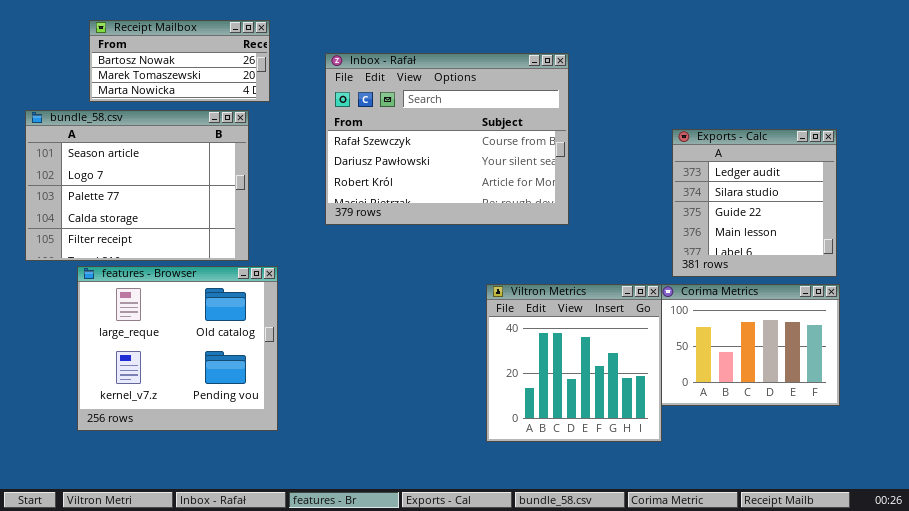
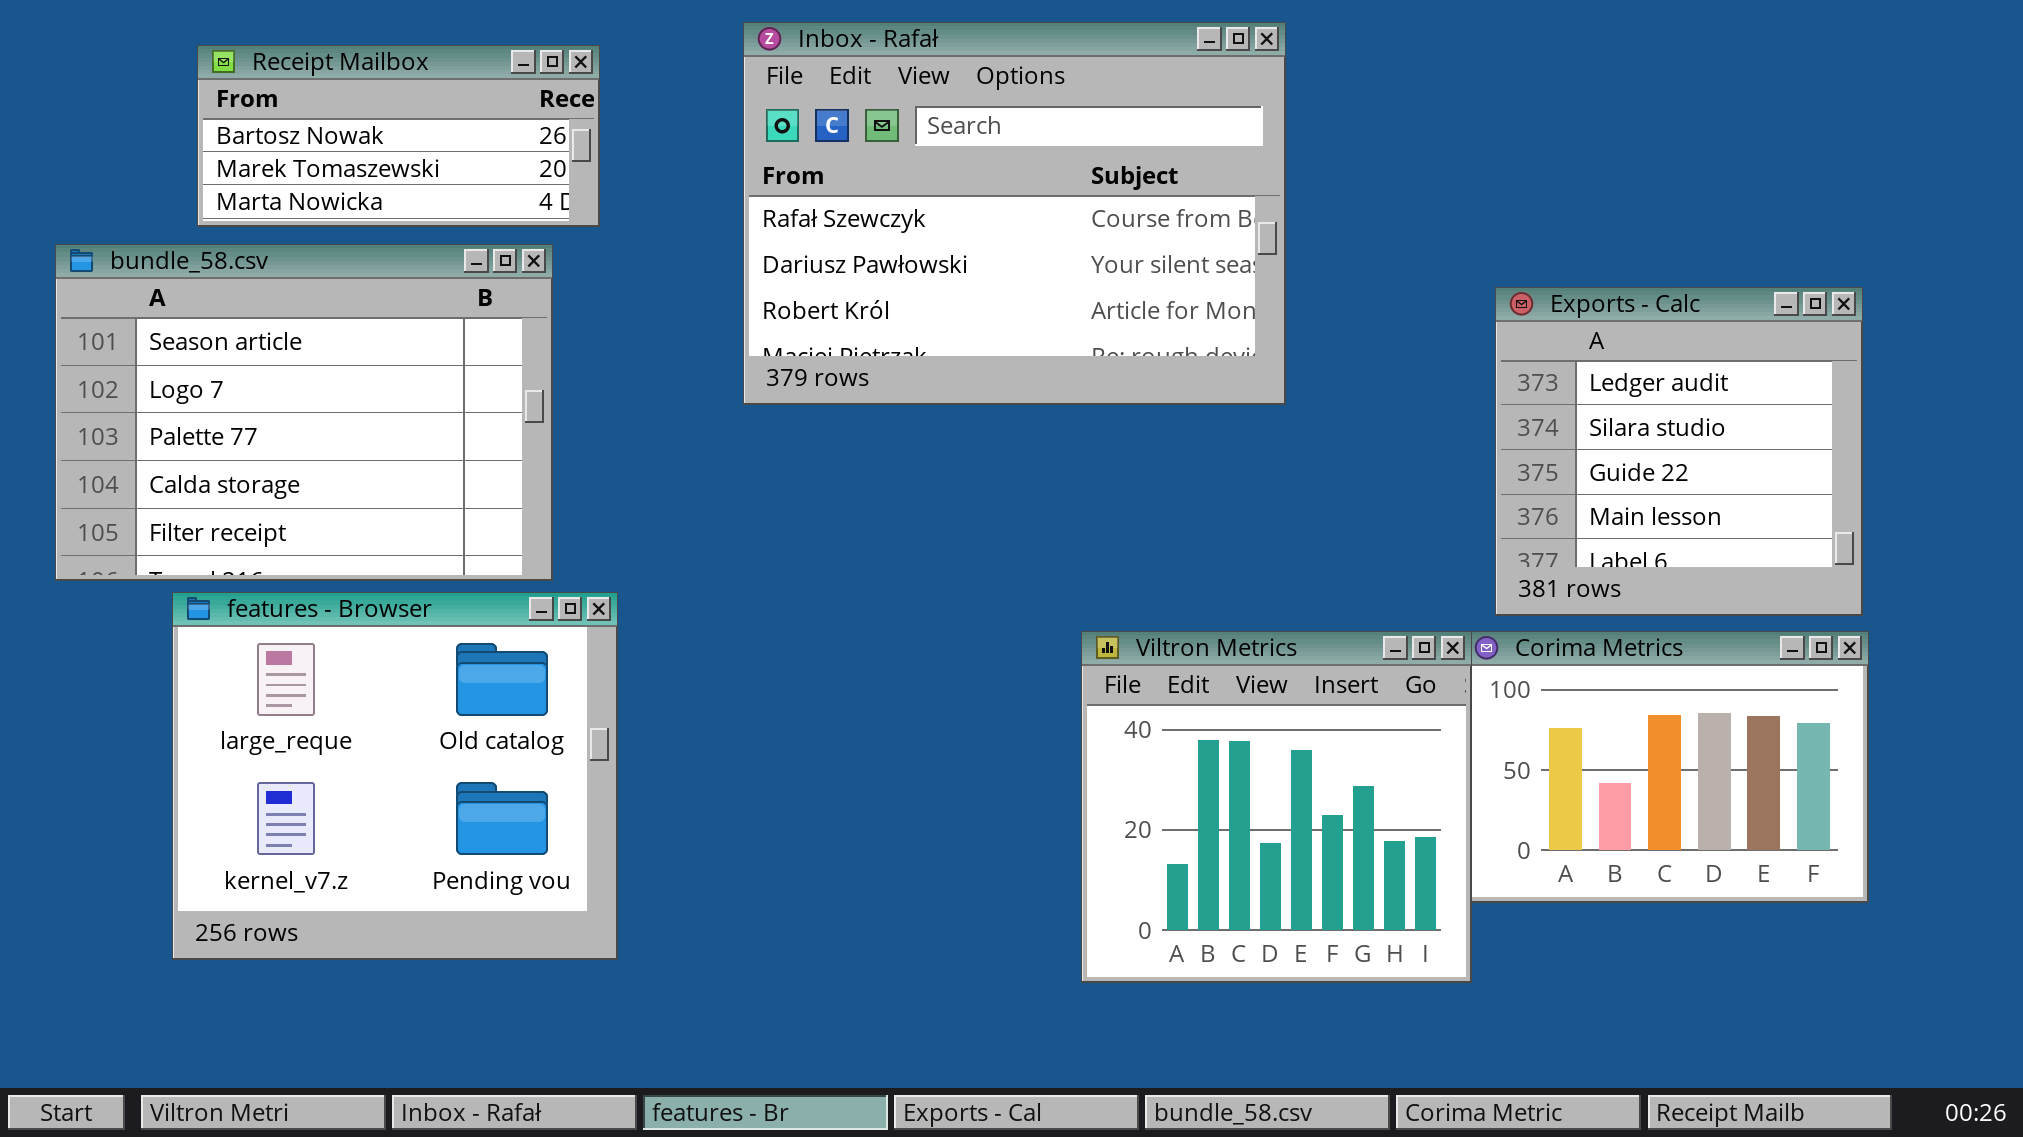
Inbox - Rafał: [325,53,569,225] -> [743,22,1286,405], moved

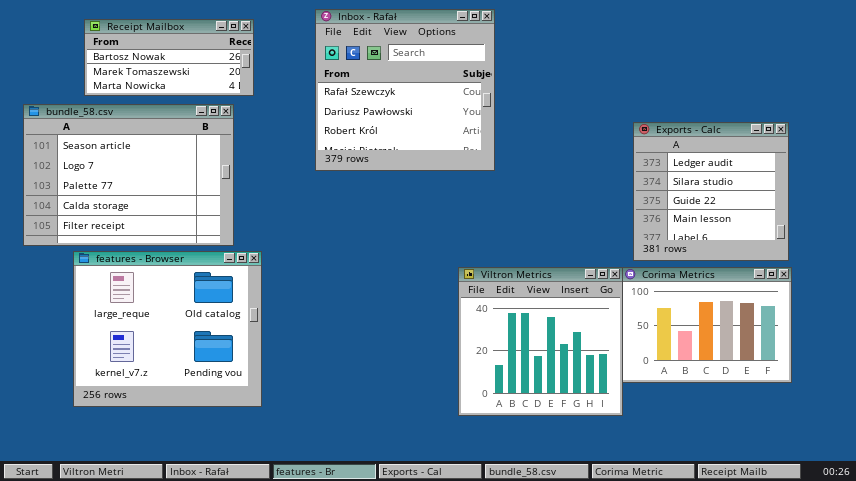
Inbox - Rafał: [743,22,1286,405] -> [315,9,495,171], resized

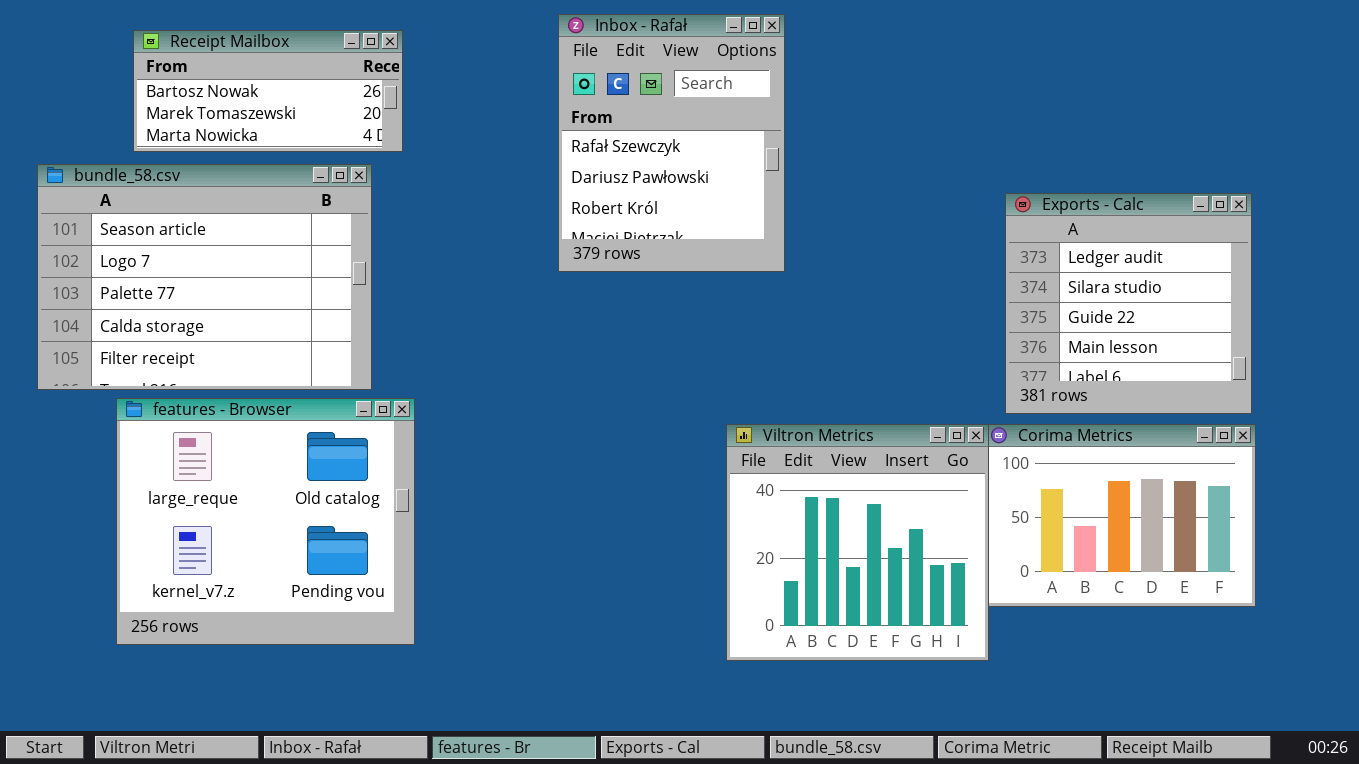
Inbox - Rafał: [315,9,495,171] -> [558,14,785,272], resized

